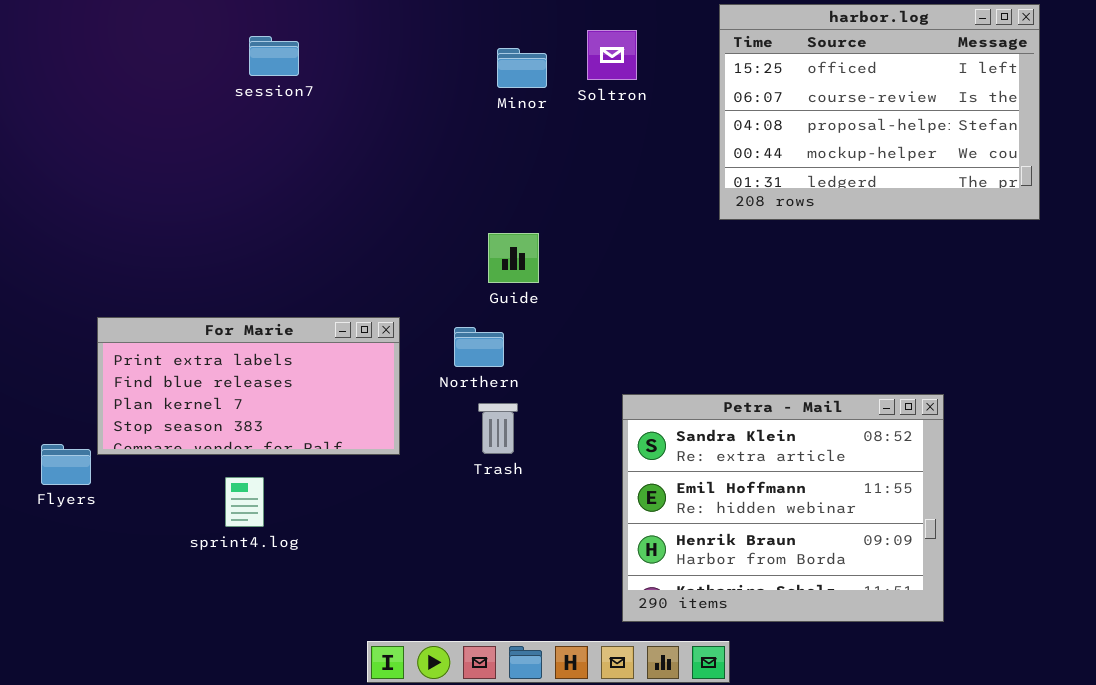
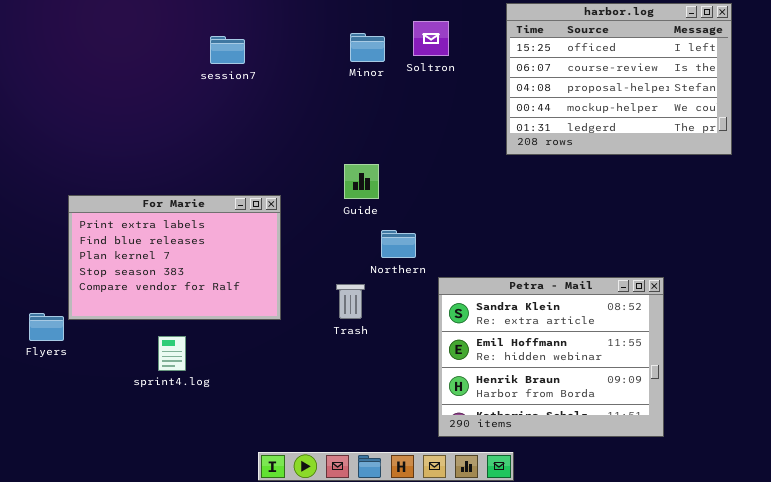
session7: [249,36,299,76] -> [210,36,245,64], moved
For Marie: [97,317,400,455] -> [68,195,281,320], resized
Northern: [454,327,504,367] -> [381,230,416,258], moved

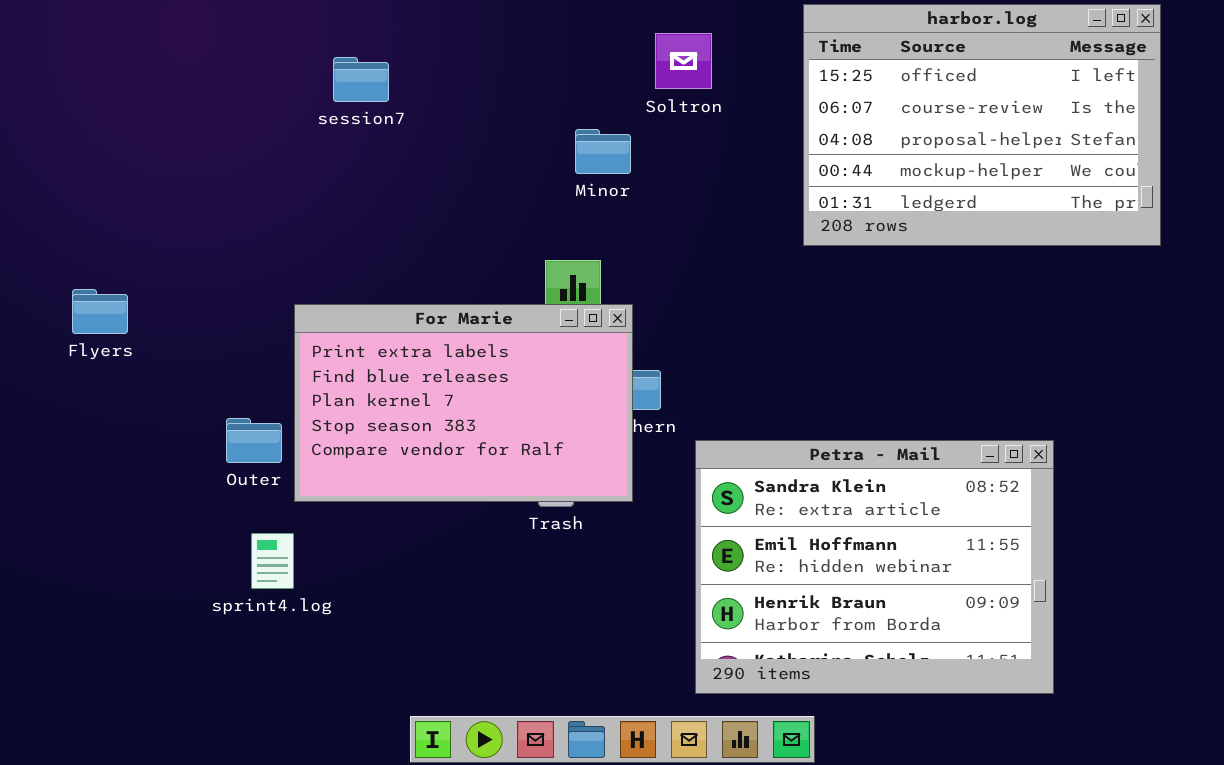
Minor: [350,33,385,62] -> [575,129,631,174], moved
For Marie: [68,195,281,320] -> [294,304,633,502], moved
Flyers: [29,313,64,341] -> [72,289,128,334], moved

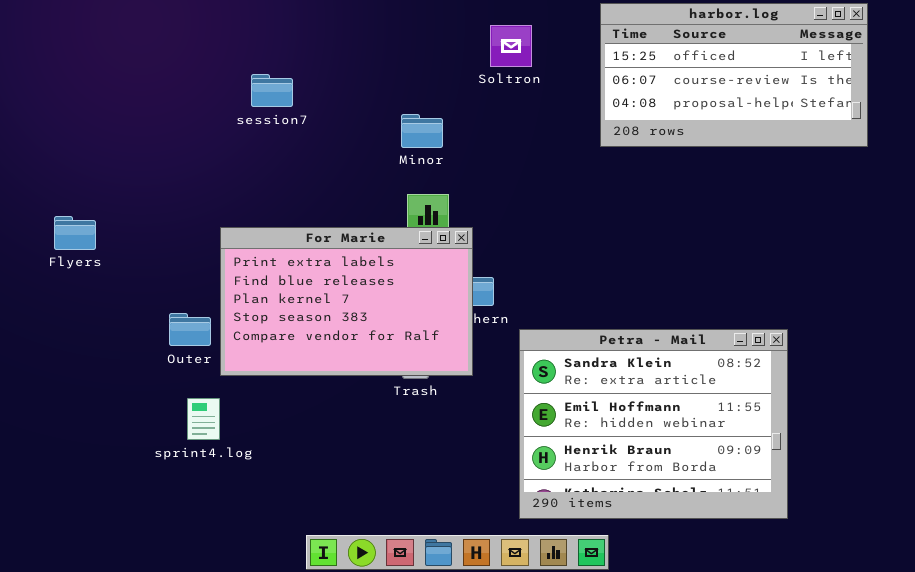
harbor.log: [803,4,1161,246] -> [600,3,868,147], resized
session7: [333,57,389,102] -> [251,74,293,107], moved
Minor: [575,129,631,174] -> [401,114,443,148], moved

